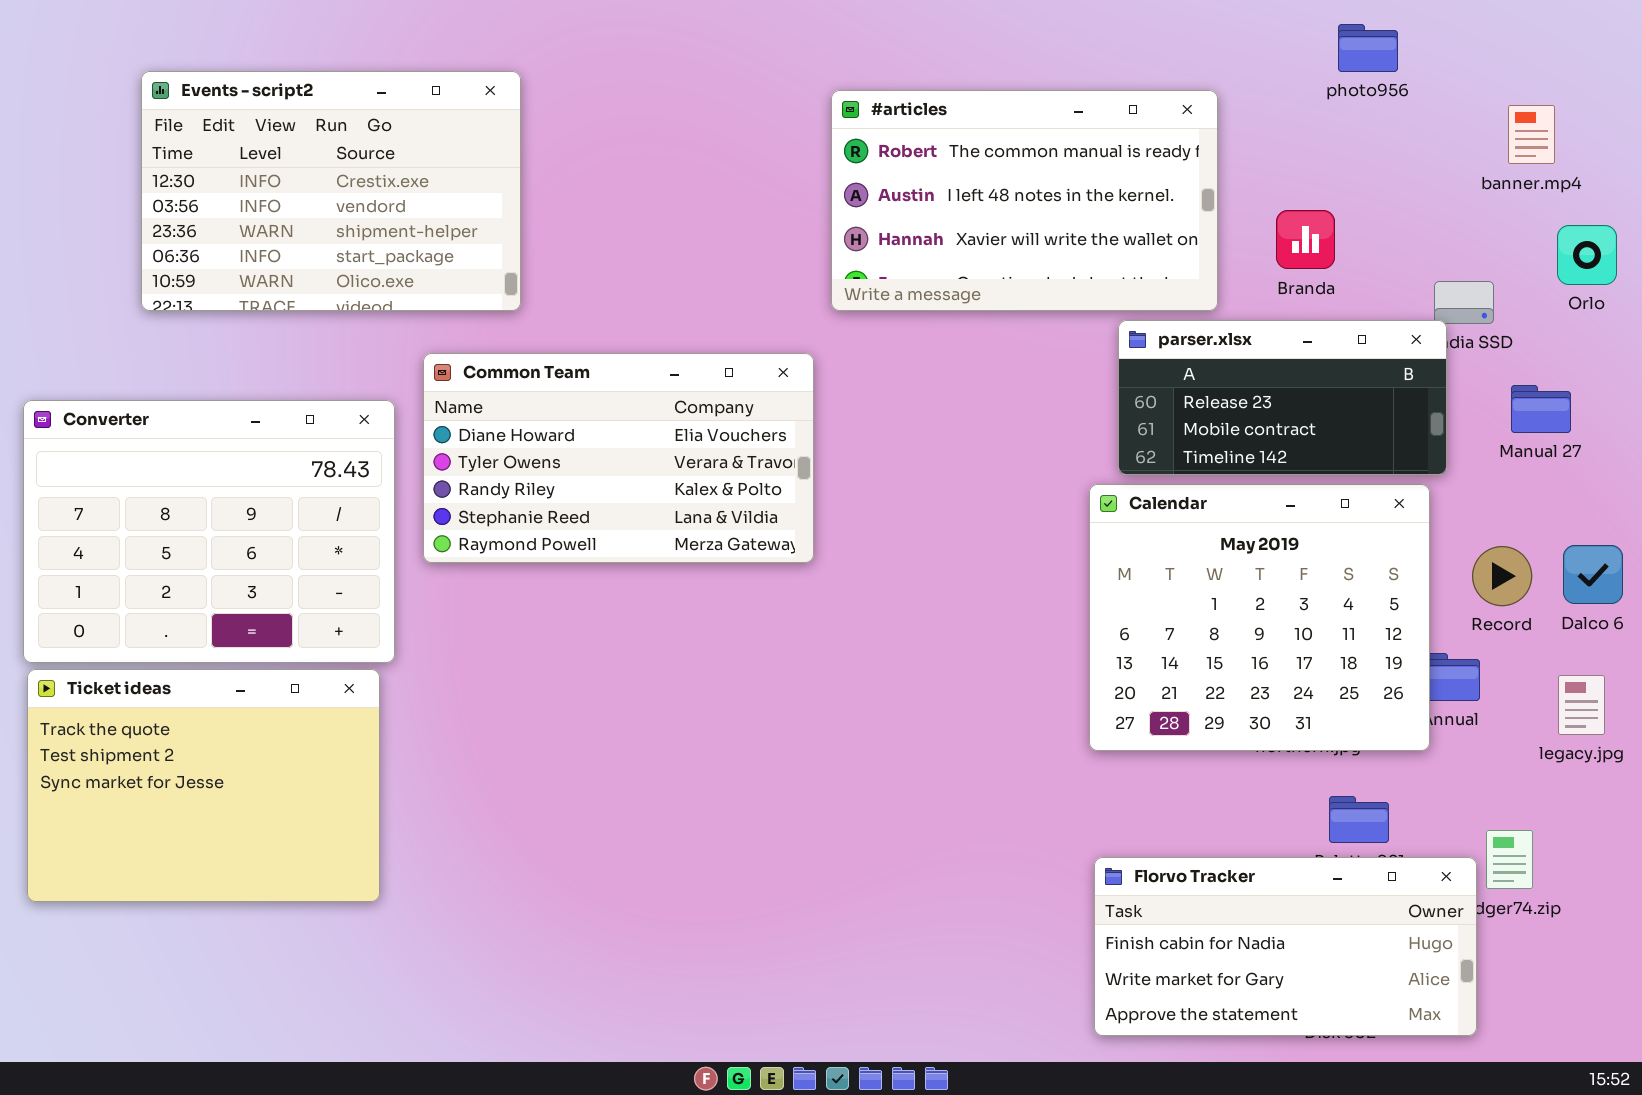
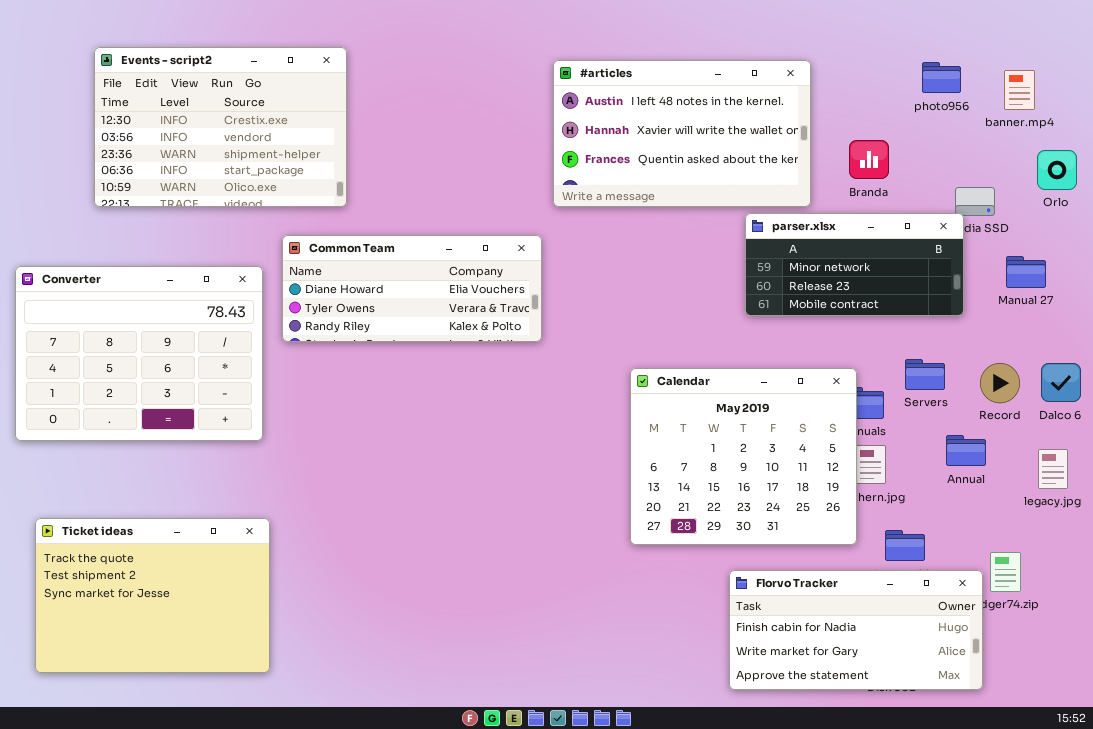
photo956: [1338,24,1398,72] -> [922,62,961,93], moved
#articles: [831,90,1218,311] -> [553,60,811,207], scrolled down 1 row
parser.xlsx: [1118,320,1447,475] -> [745,213,964,316], scrolled up 1 row
Common Team: [423,353,814,563] -> [282,235,542,342], resized
Calendar: [1089,484,1430,751] -> [630,368,857,545], moved
Ticket ideas: [27,669,380,902] -> [35,518,270,673], moved

